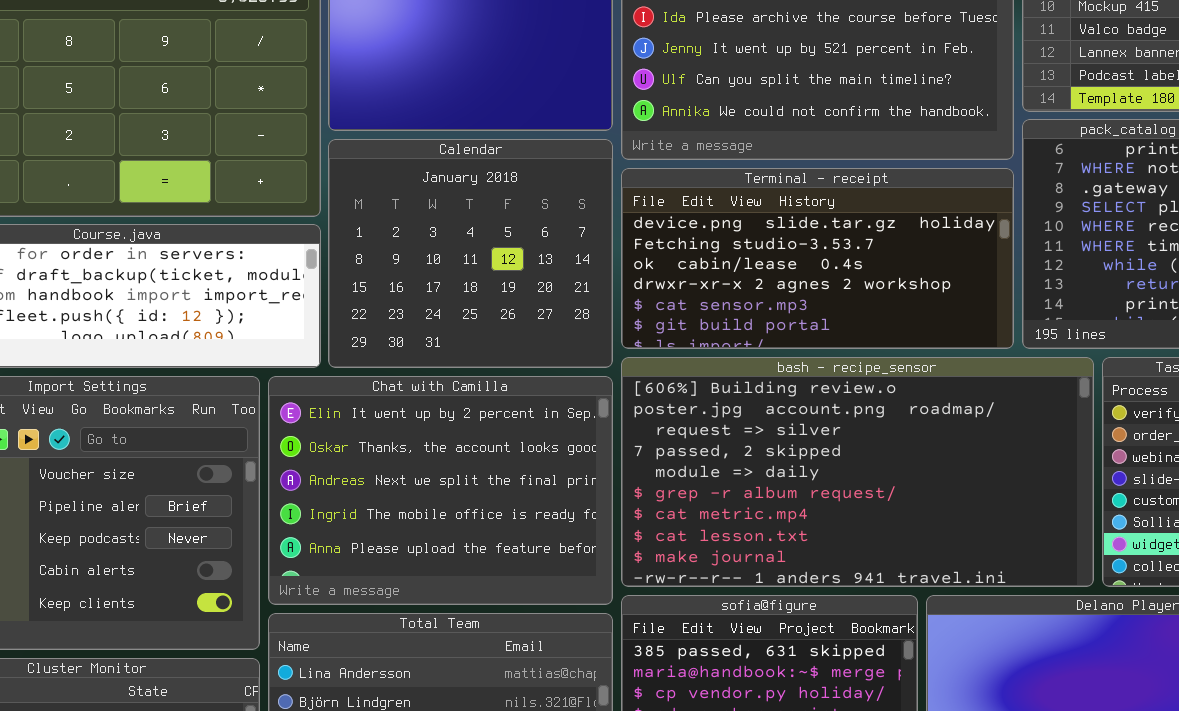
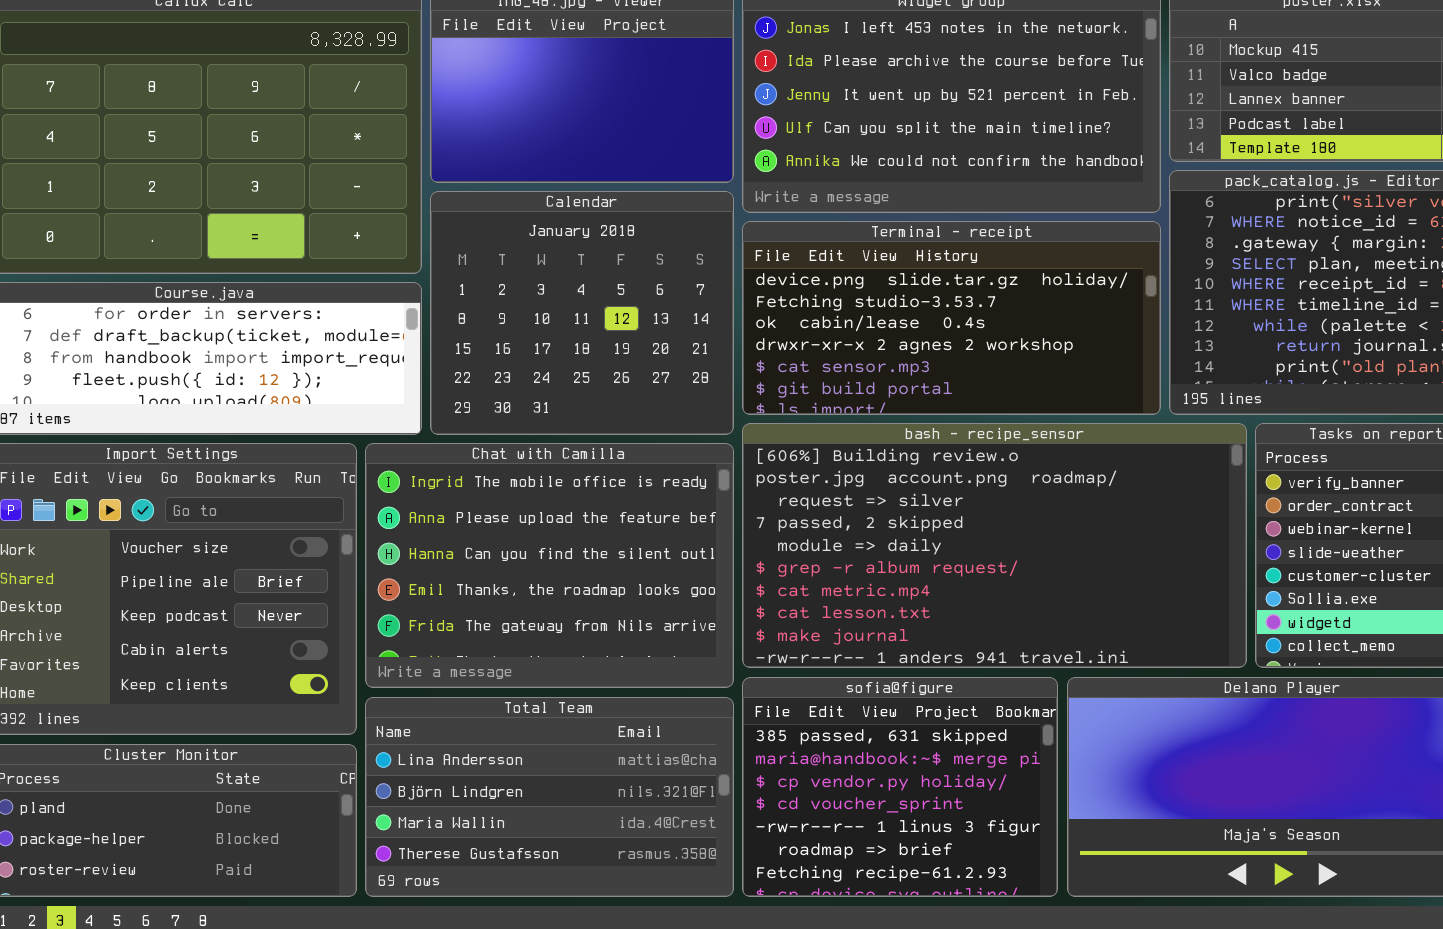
Chat with Camilla: [268,376,613,605] -> [365,443,734,688], scrolled down 3 rows

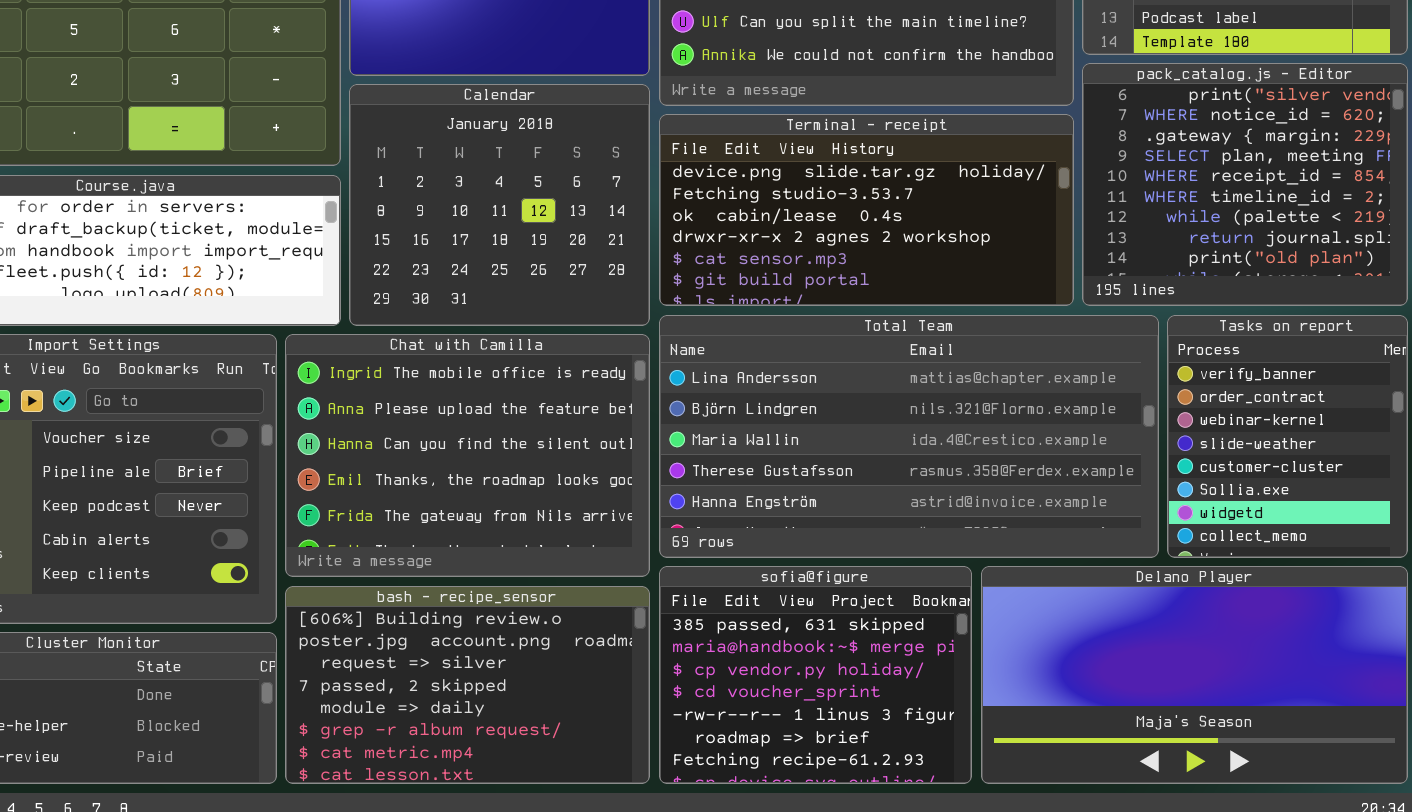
bash - recipe_sensor: [742,423,1247,668] -> [285,586,650,784], moved, resized
Total Team: [365,697,734,897] -> [659,315,1159,558], moved, resized

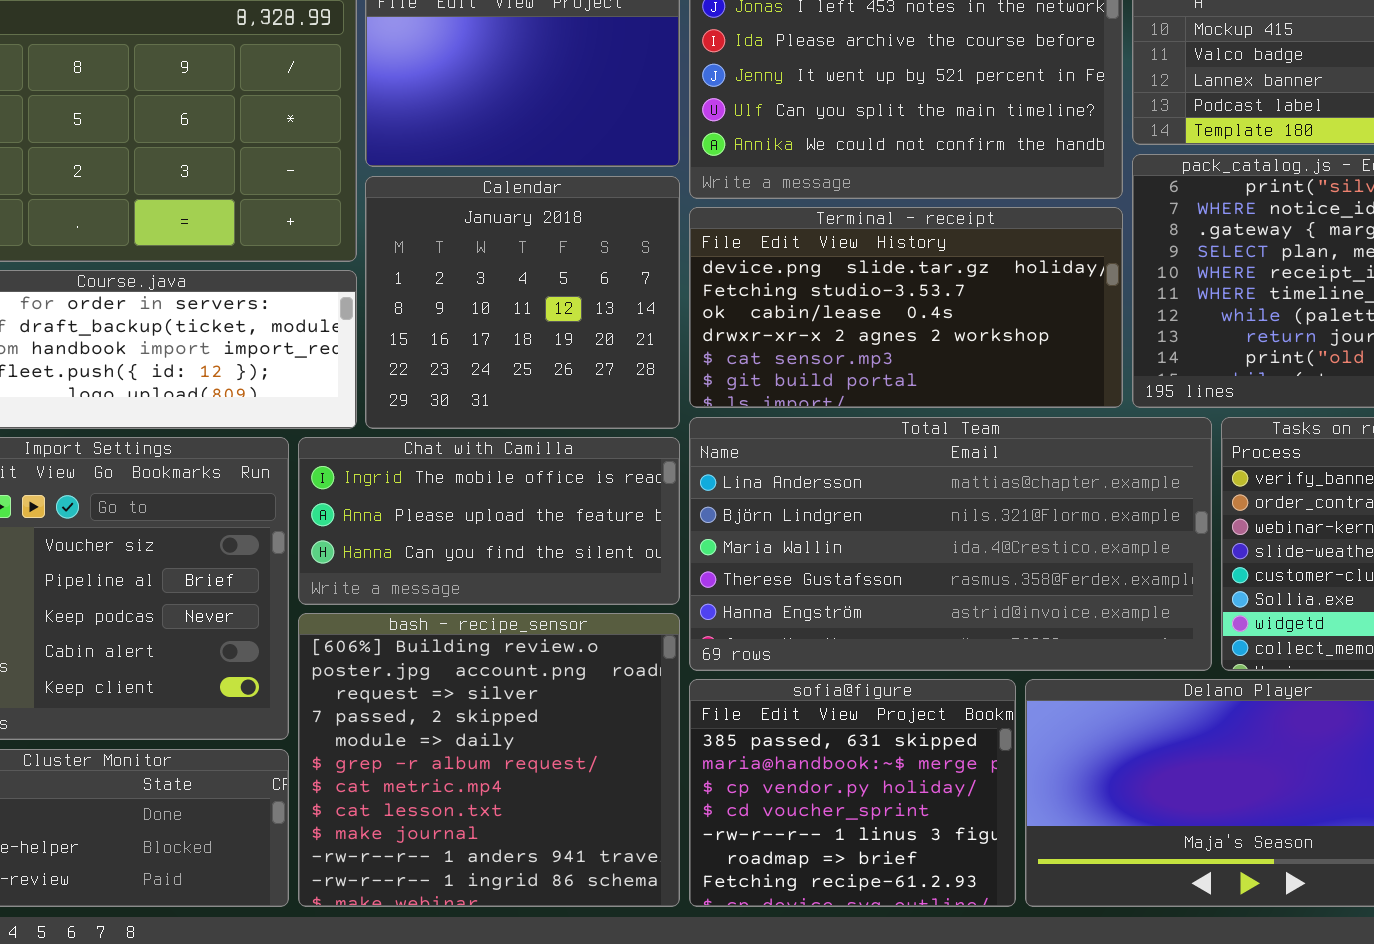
Chat with Camilla: [285,334,650,577] -> [298,437,680,605], resized
bash - recipe_sensor: [285,586,650,784] -> [298,613,680,907], resized

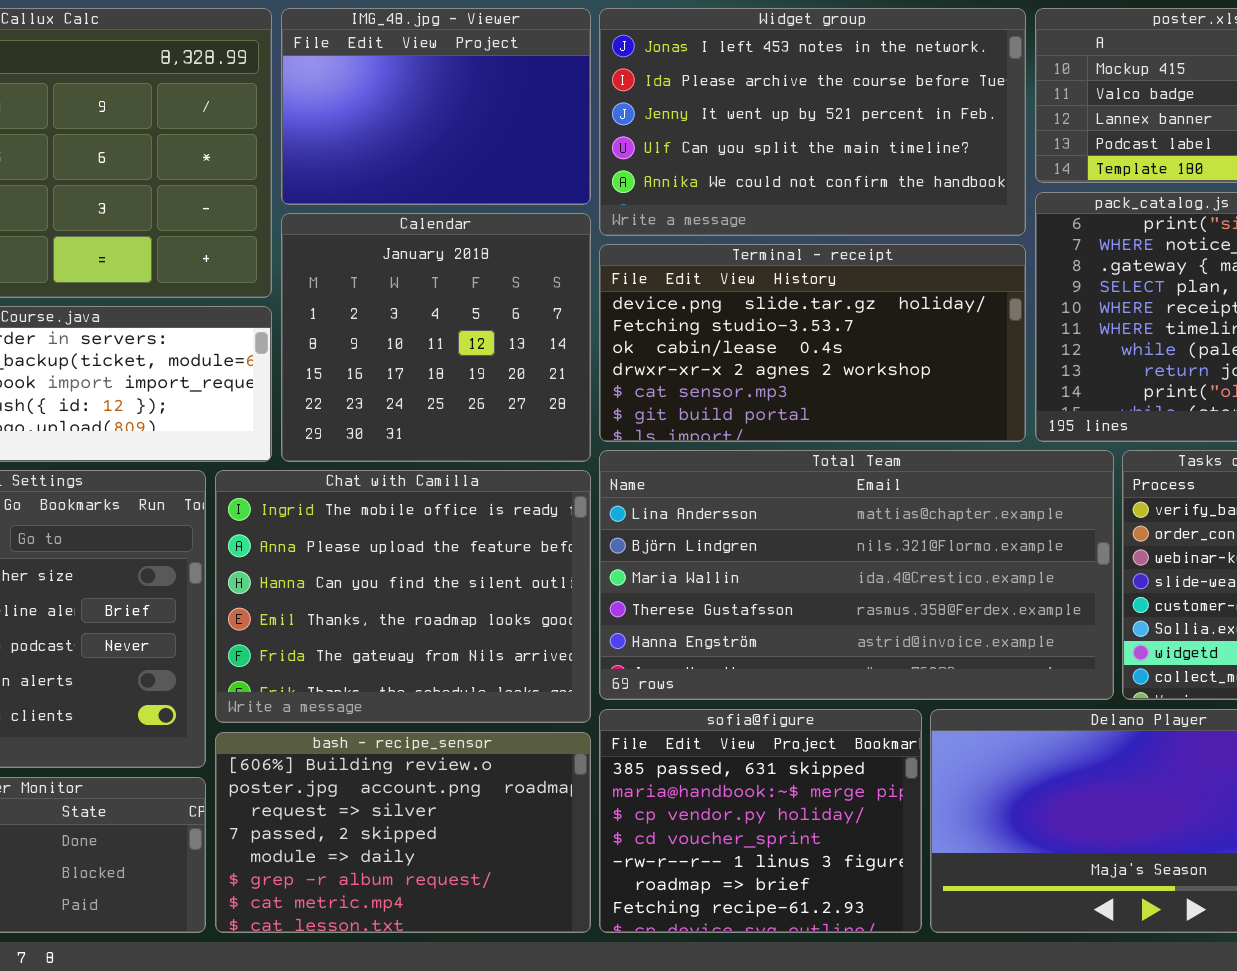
Chat with Camilla: [298,437,680,605] -> [215,470,591,723], resized
bash - recipe_sensor: [298,613,680,907] -> [215,732,591,933], resized

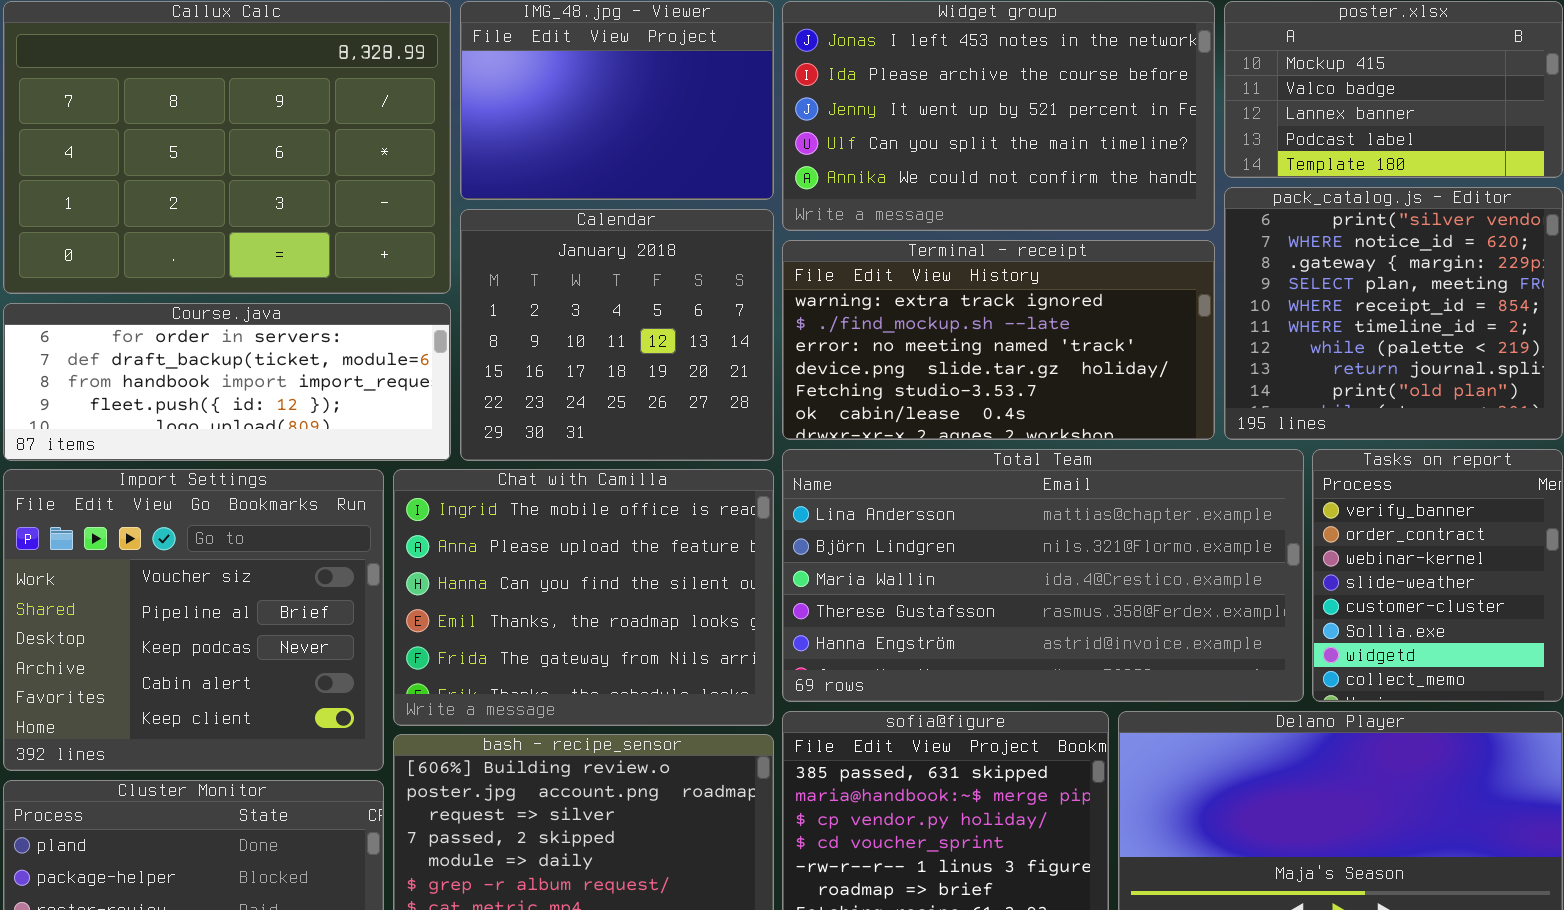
Terminal - receipt: [599,244,1026,442] -> [782,240,1215,440], scrolled up 3 rows

